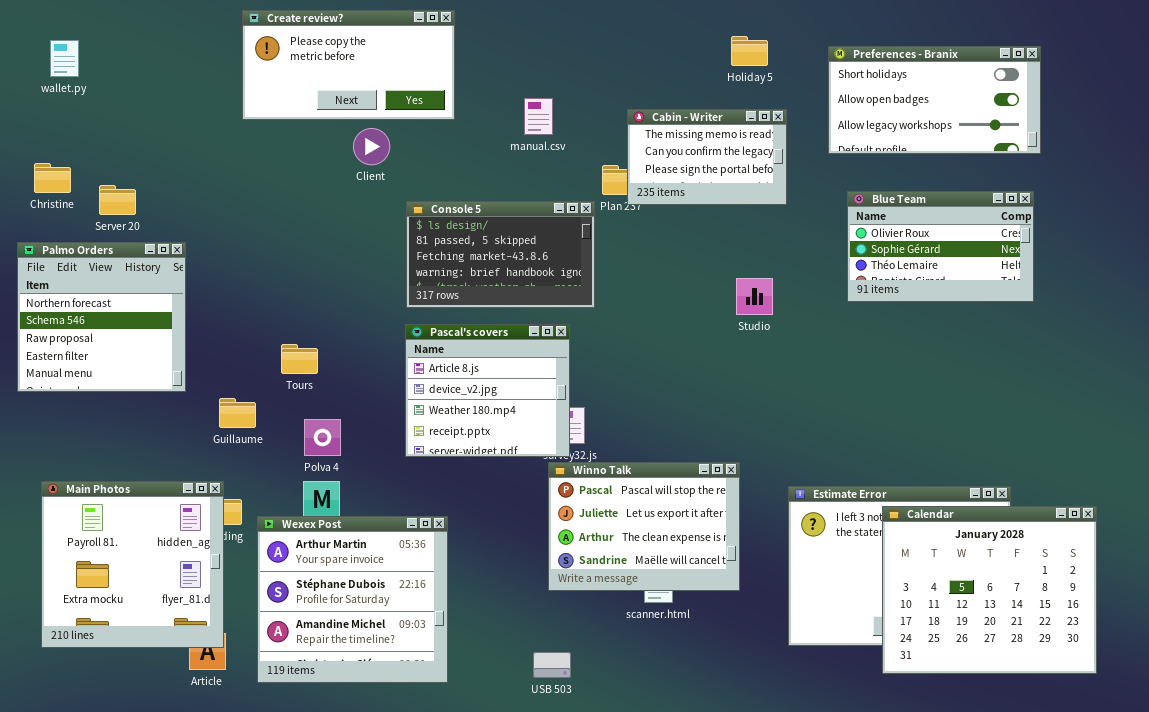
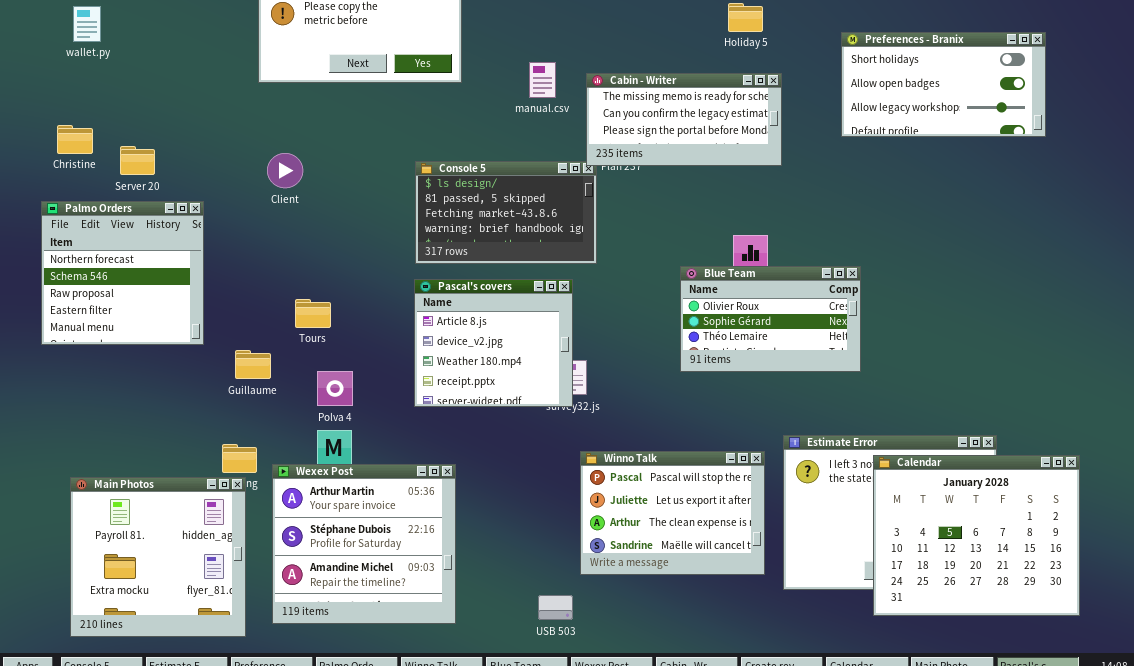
Preferences - Branix: [828,46,1041,154] -> [841,32,1046,137], moved
Cabin - Writer: [627,109,787,205] -> [586,73,782,166], resized
Client: [353,128,390,165] -> [267,153,303,188], moved
Blue Team: [847,191,1034,302] -> [680,266,861,372], moved
Winno Talk: [548,462,740,591] -> [580,451,765,575], moved
Main Photos: [41,481,224,648] -> [70,477,246,637], moved

